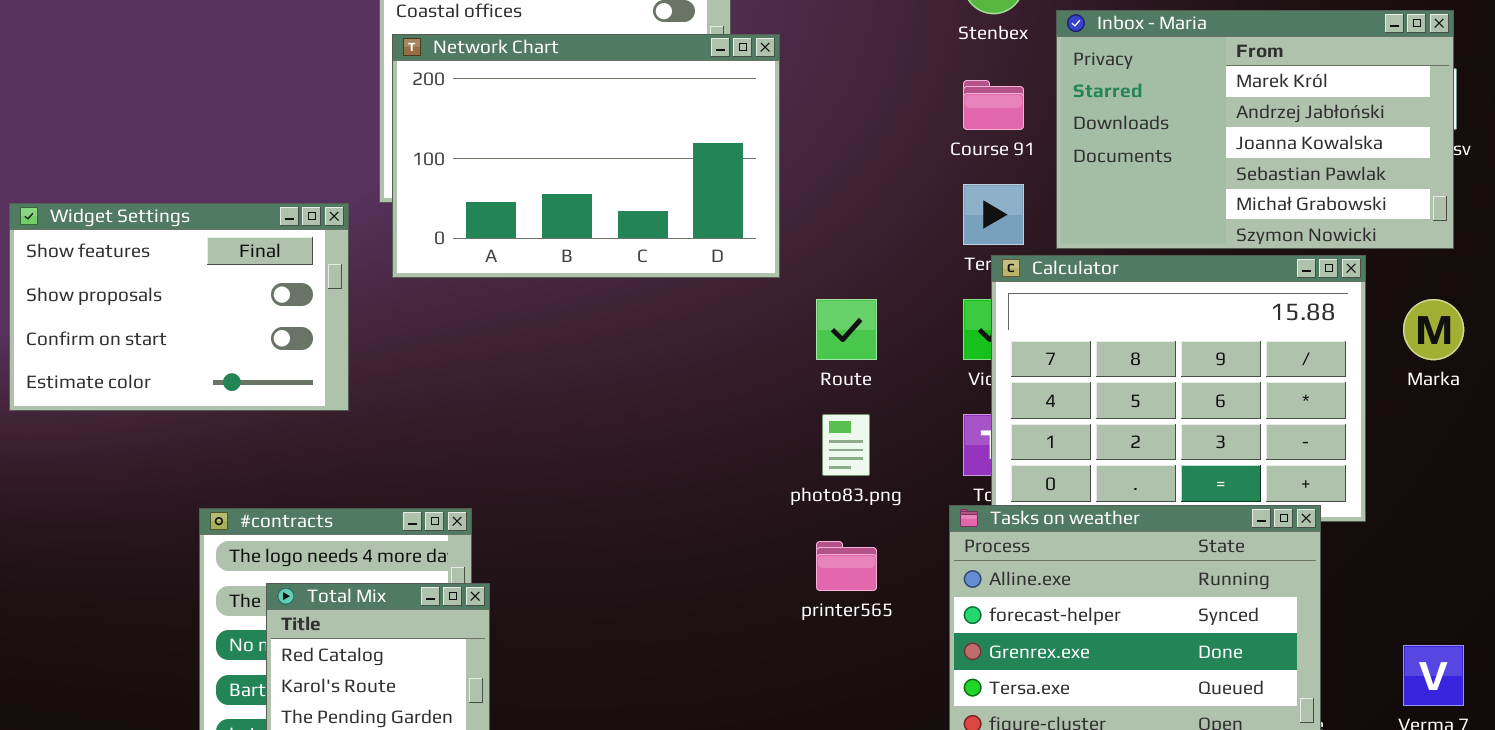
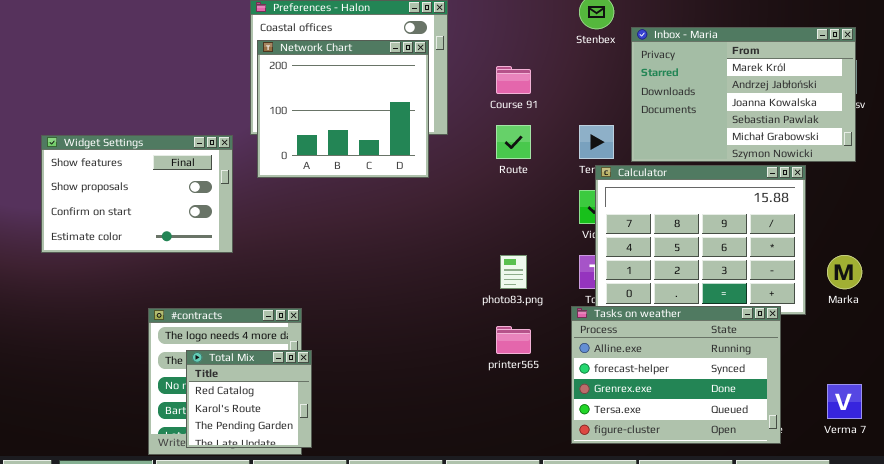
Network Chart: [392,34,780,278] -> [257,40,429,178], resized
Course 91: [963,80,1024,130] -> [496,66,531,94], moved
Route: [816,299,877,360] -> [496,125,531,159], moved
Marka: [1403,299,1464,360] -> [827,255,862,289], moved

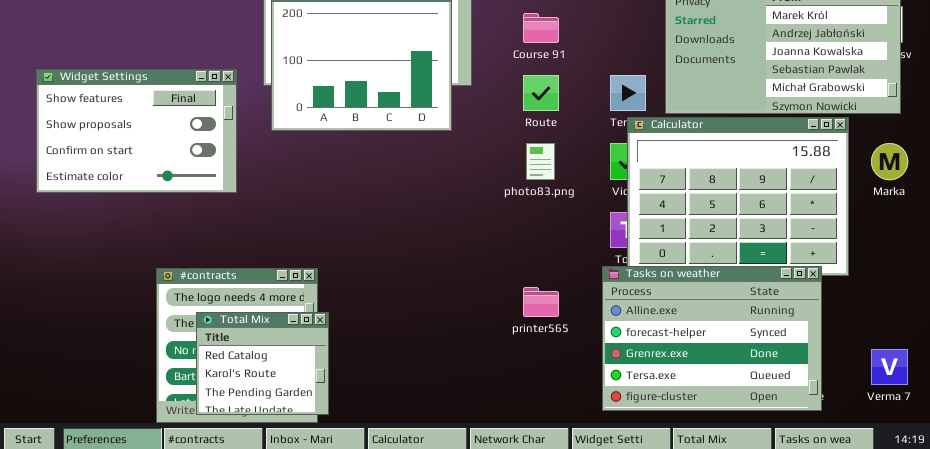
Widget Settings: [41,135,233,253] -> [36,69,237,193], moved
photo83.png: [500,255,527,289] -> [526,143,555,180], moved
Marka: [827,255,862,289] -> [871,143,908,180], moved

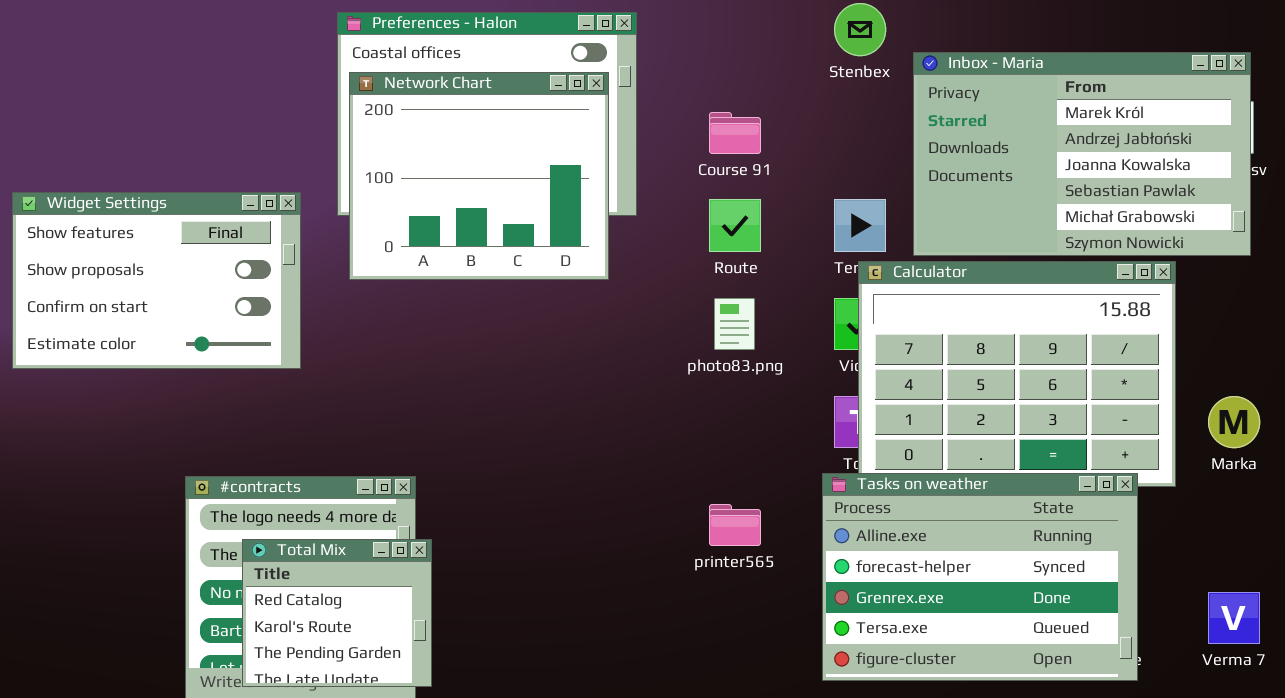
Marka: [871,143,908,180] -> [1208,396,1260,448], moved

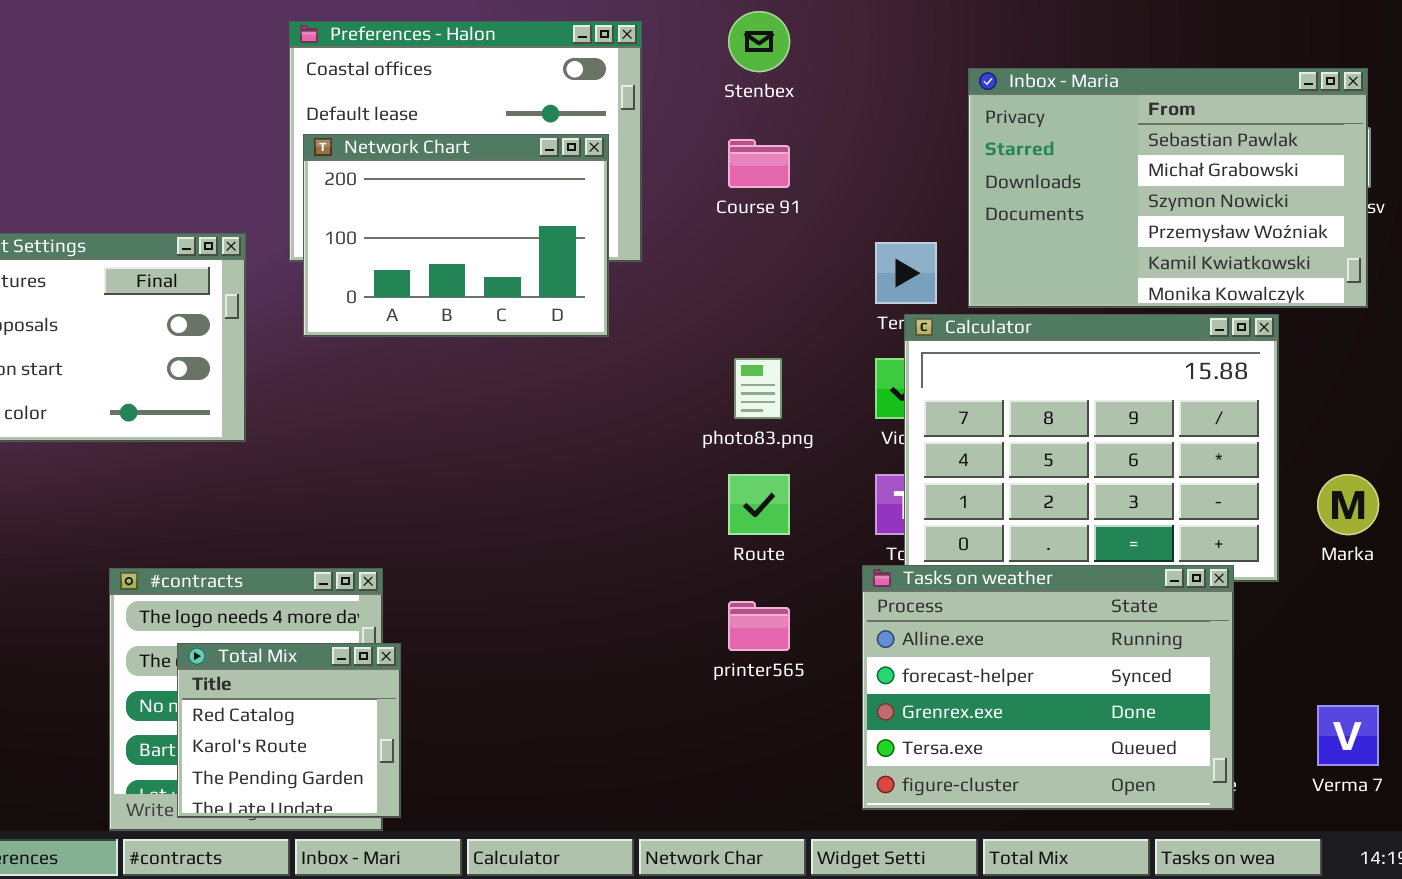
Stenbex: [834,3,886,56] -> [728,11,790,72], moved
Inbox - Maria: [913,52,1251,256] -> [968,68,1368,308], scrolled down 3 rows
Network Chart: [349,72,609,280] -> [303,134,609,337], resized
Route: [709,199,761,252] -> [728,474,790,535], moved

